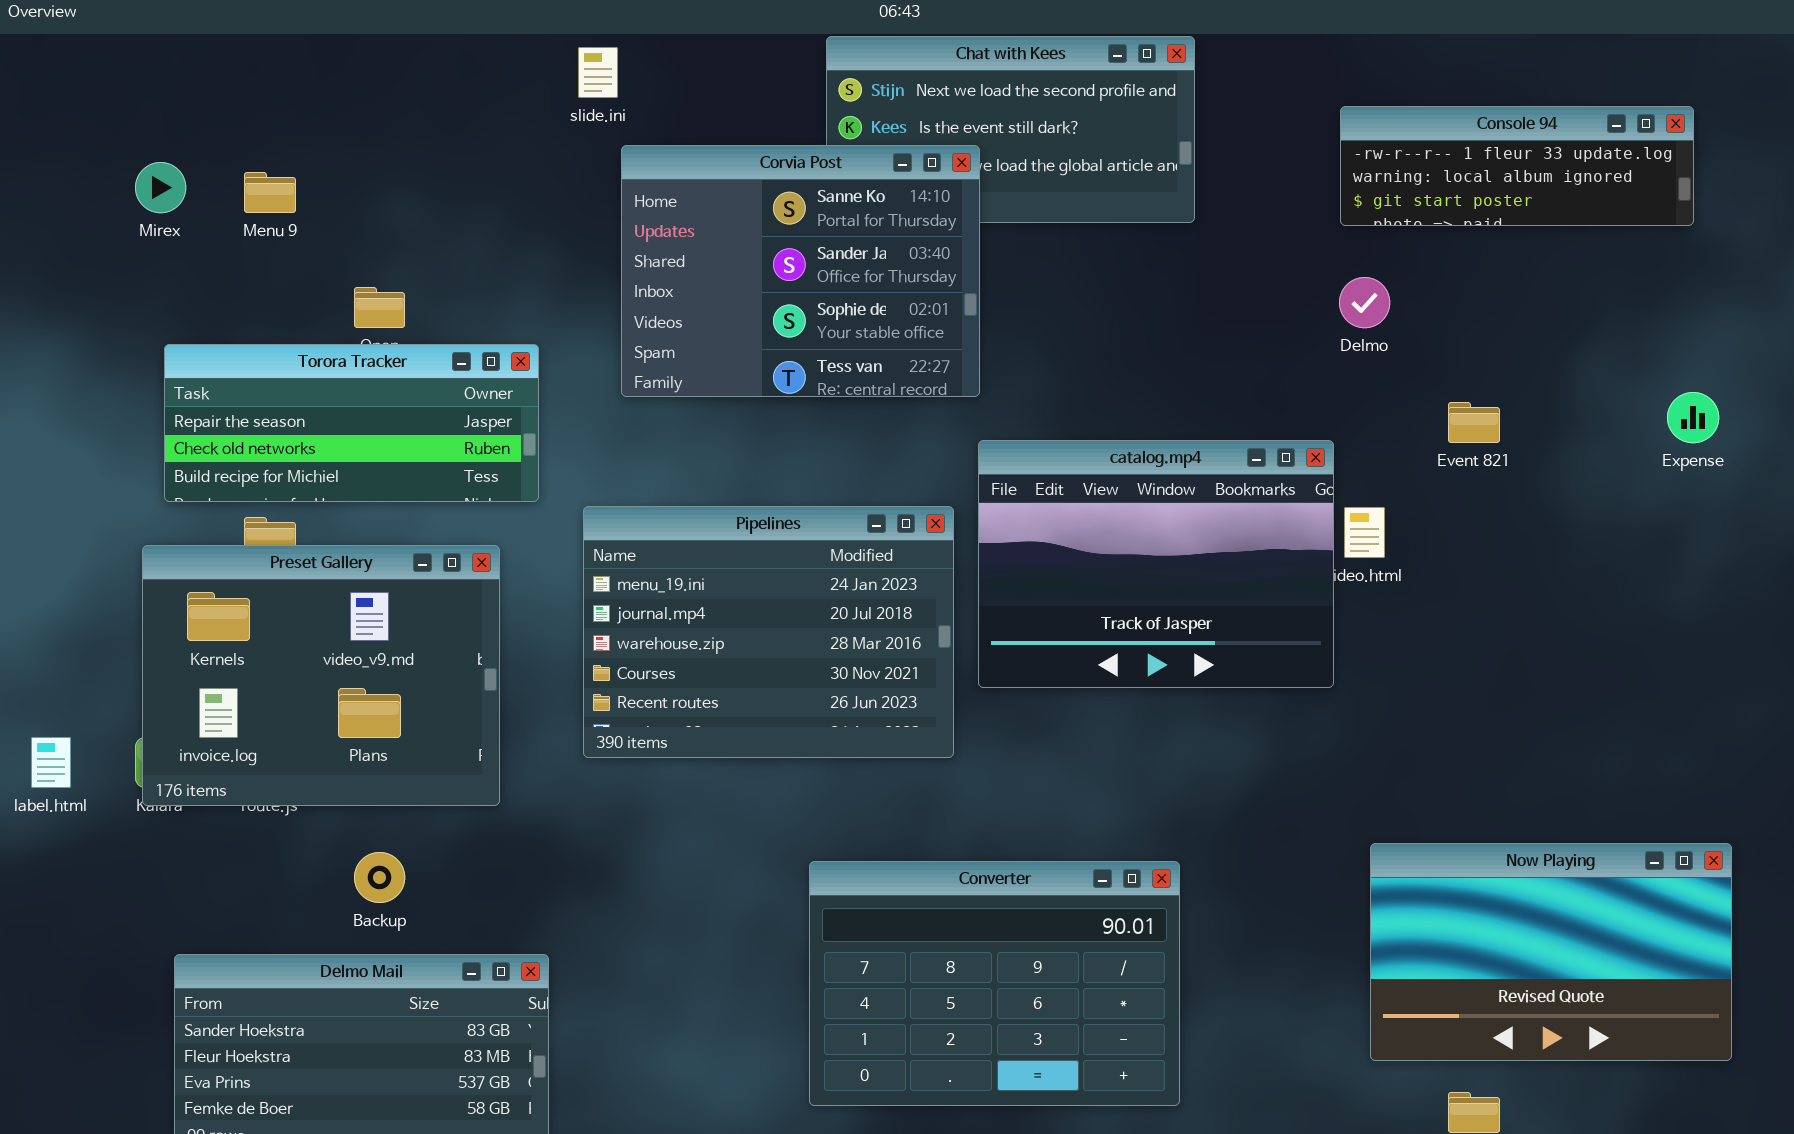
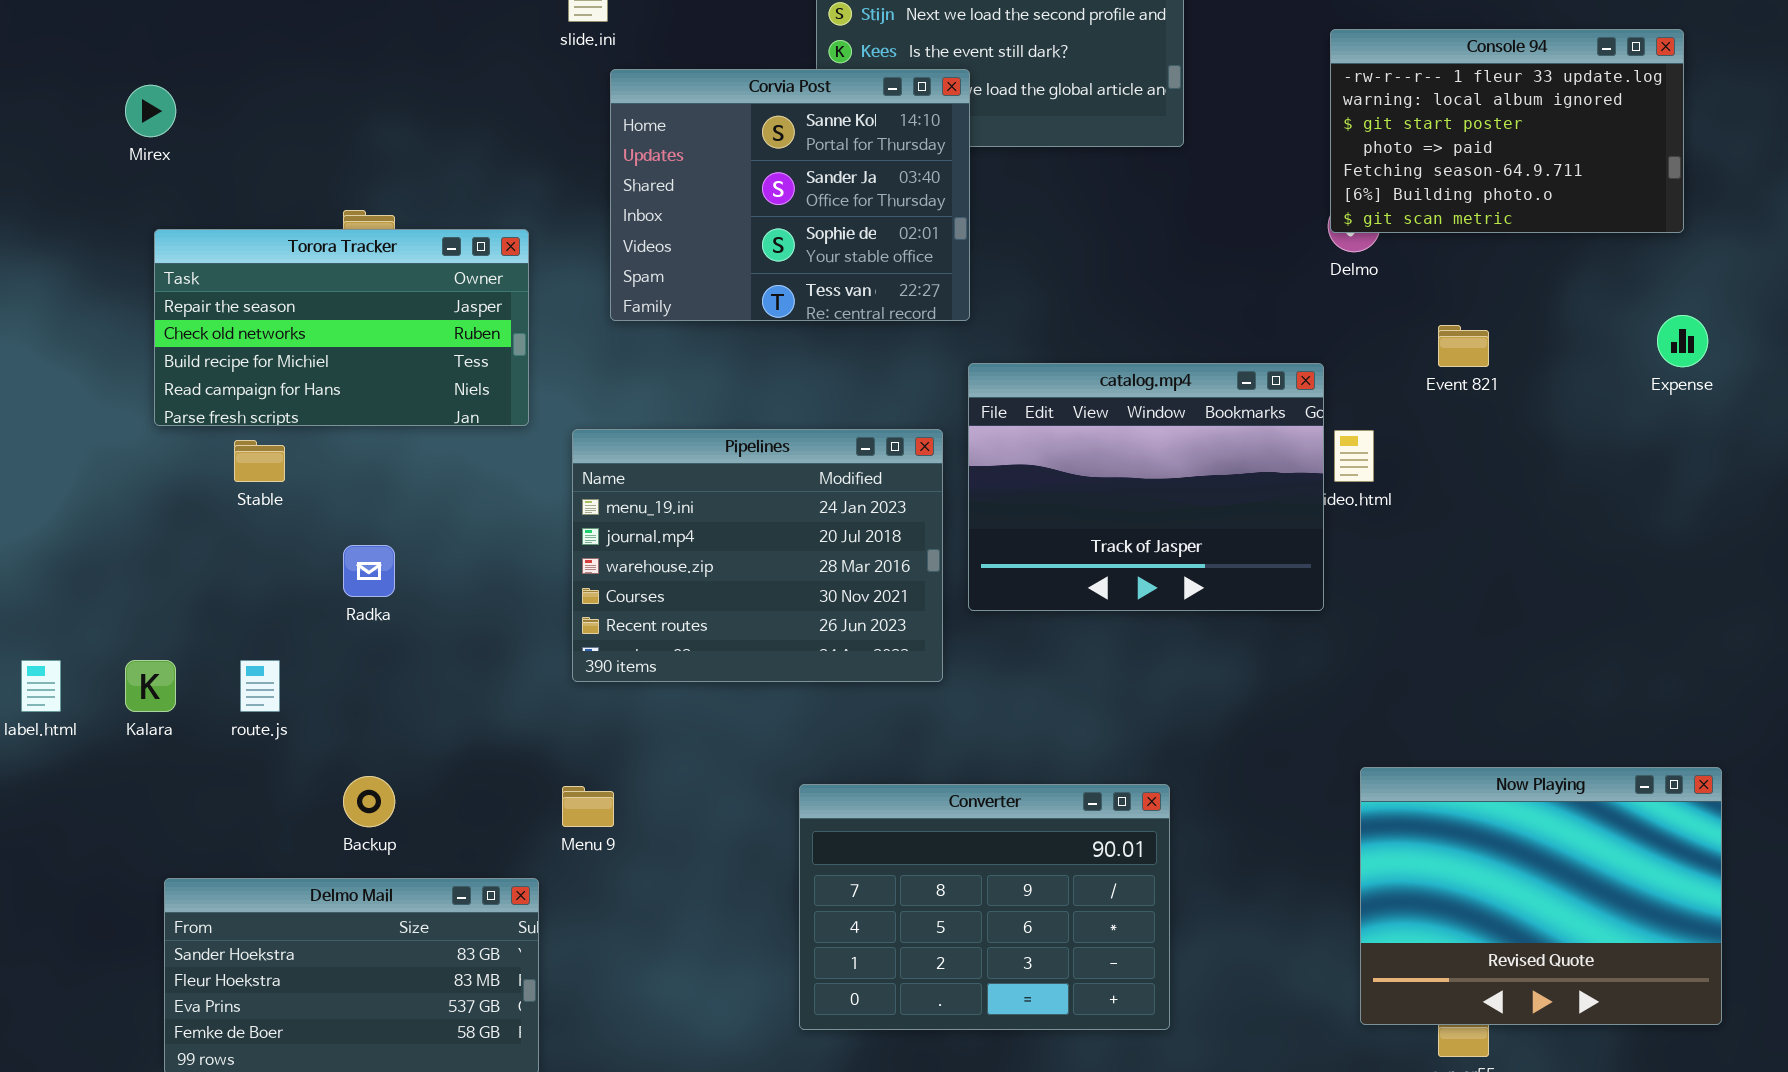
Console 94: [1340,106,1694,226] -> [1330,29,1684,233], resized
Menu 9: [244,172,296,213] -> [562,786,614,827], moved
Torora Tracker: [164,344,539,502] -> [154,229,529,426], resized
Preset Gallery: [142,545,500,806] -> none, closed
Now Playing: [1370,843,1732,1061] -> [1360,767,1722,1025], resized

